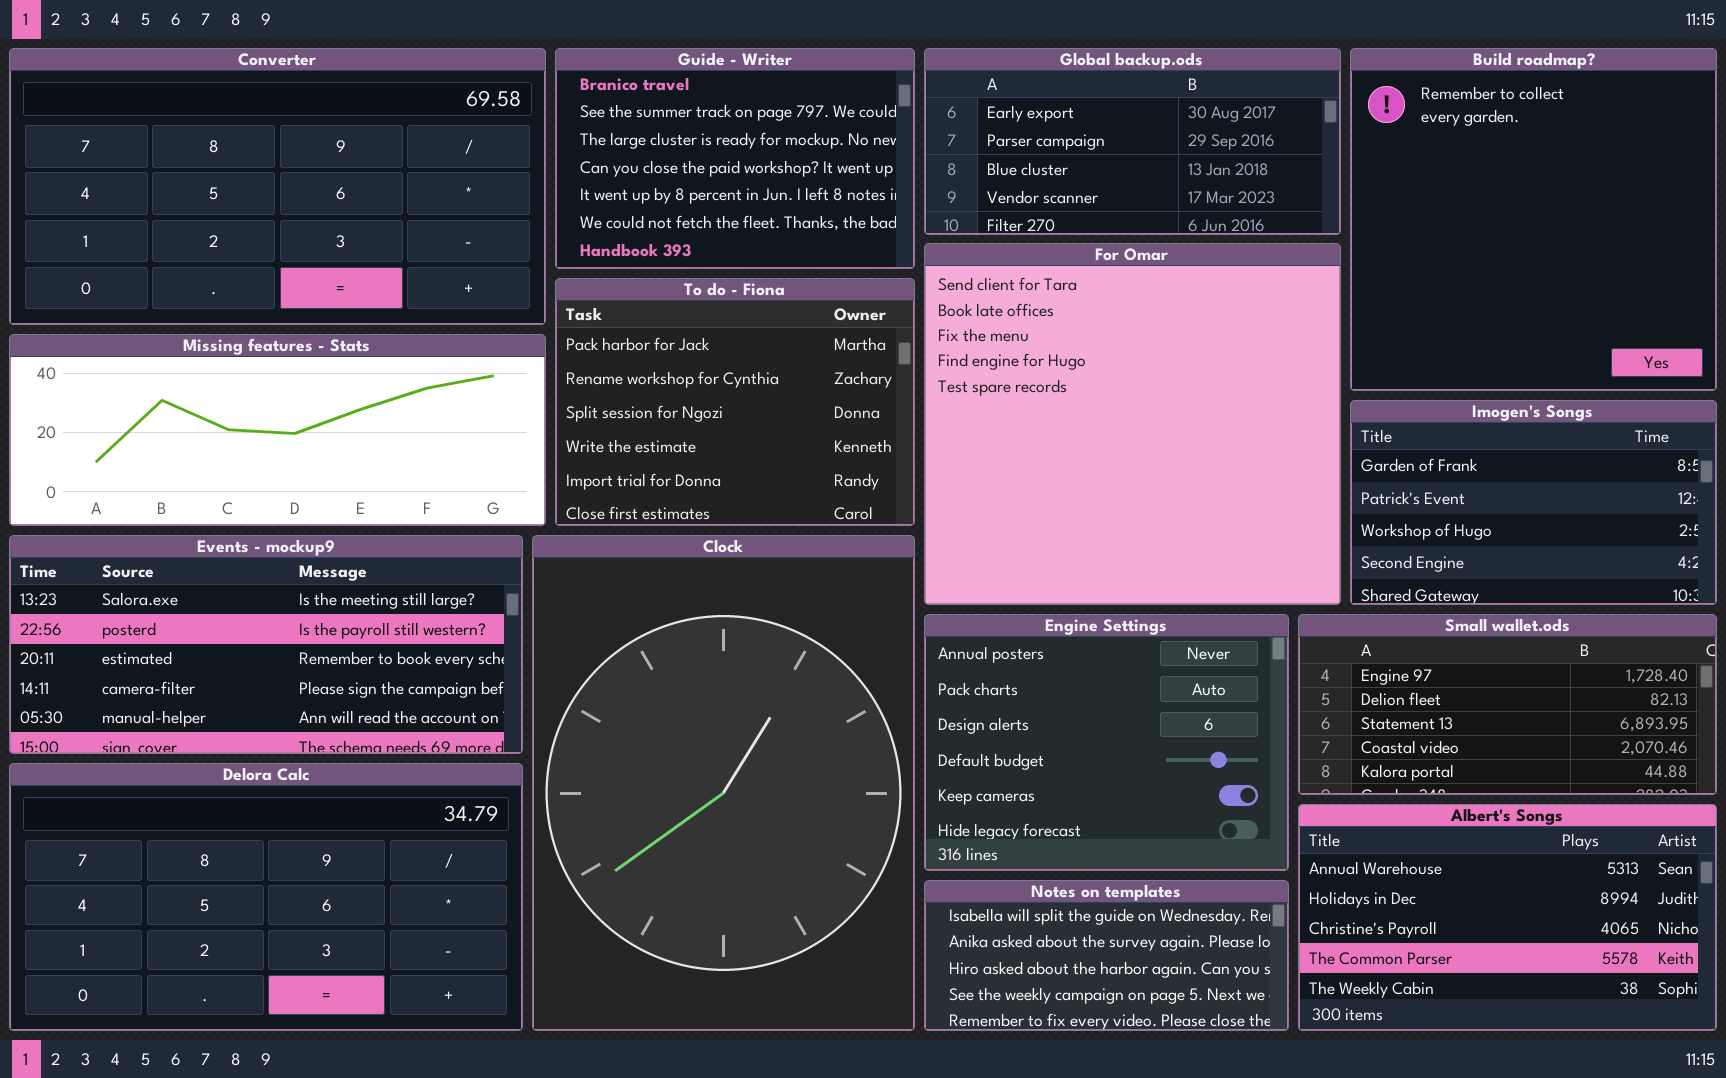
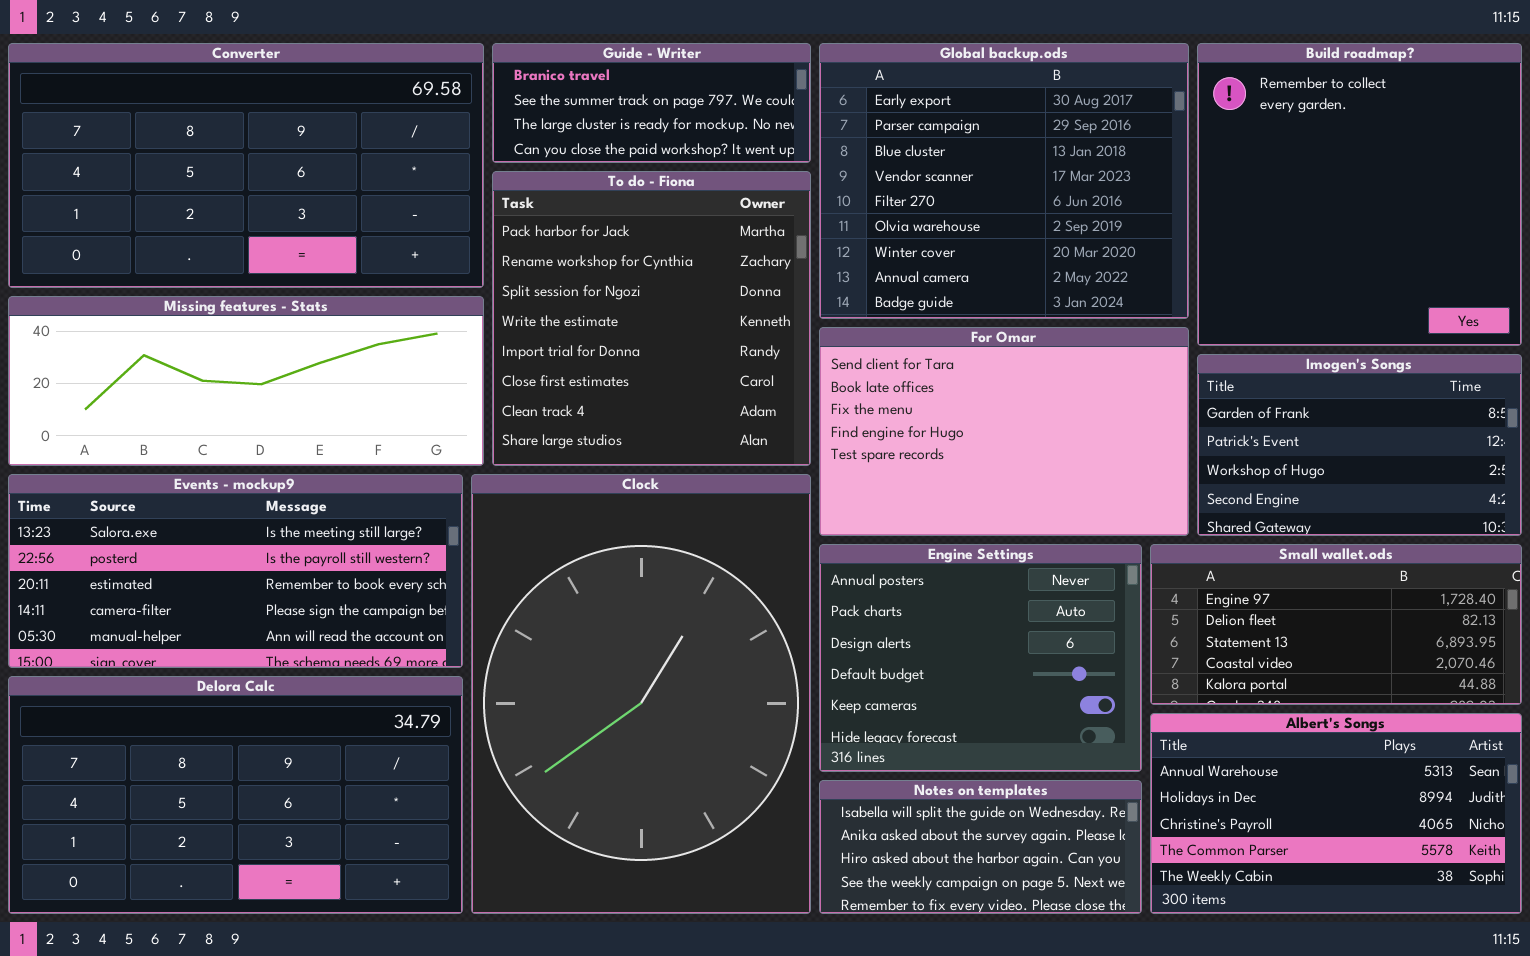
Guide - Writer: [555,48,915,269] -> [492,43,811,163], resized
Global backup.ods: [924,48,1341,235] -> [819,43,1189,319], resized
For Omar: [924,243,1341,605] -> [819,327,1189,536], resized
To do - Fiona: [555,278,915,526] -> [492,171,811,466], resized

